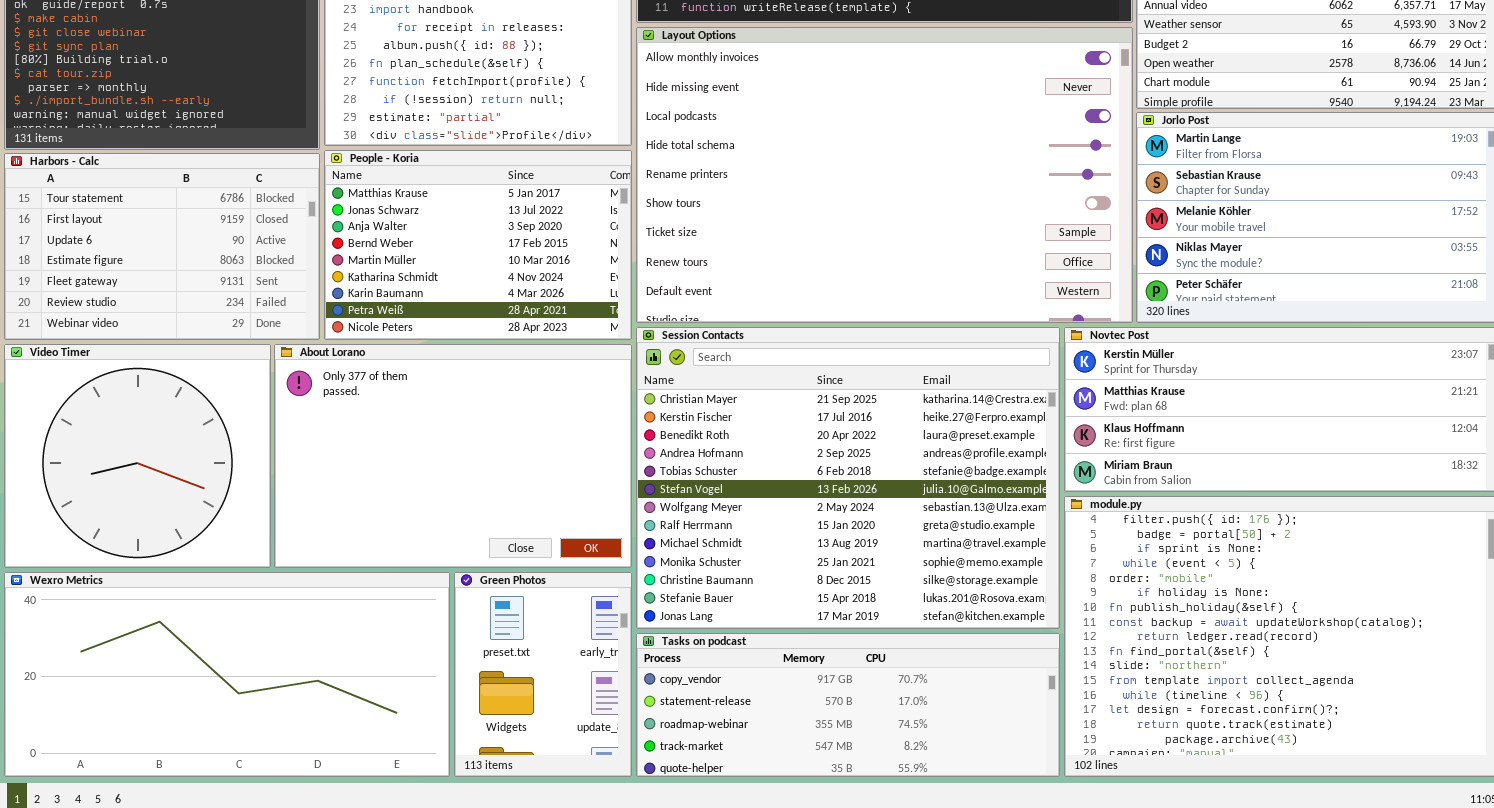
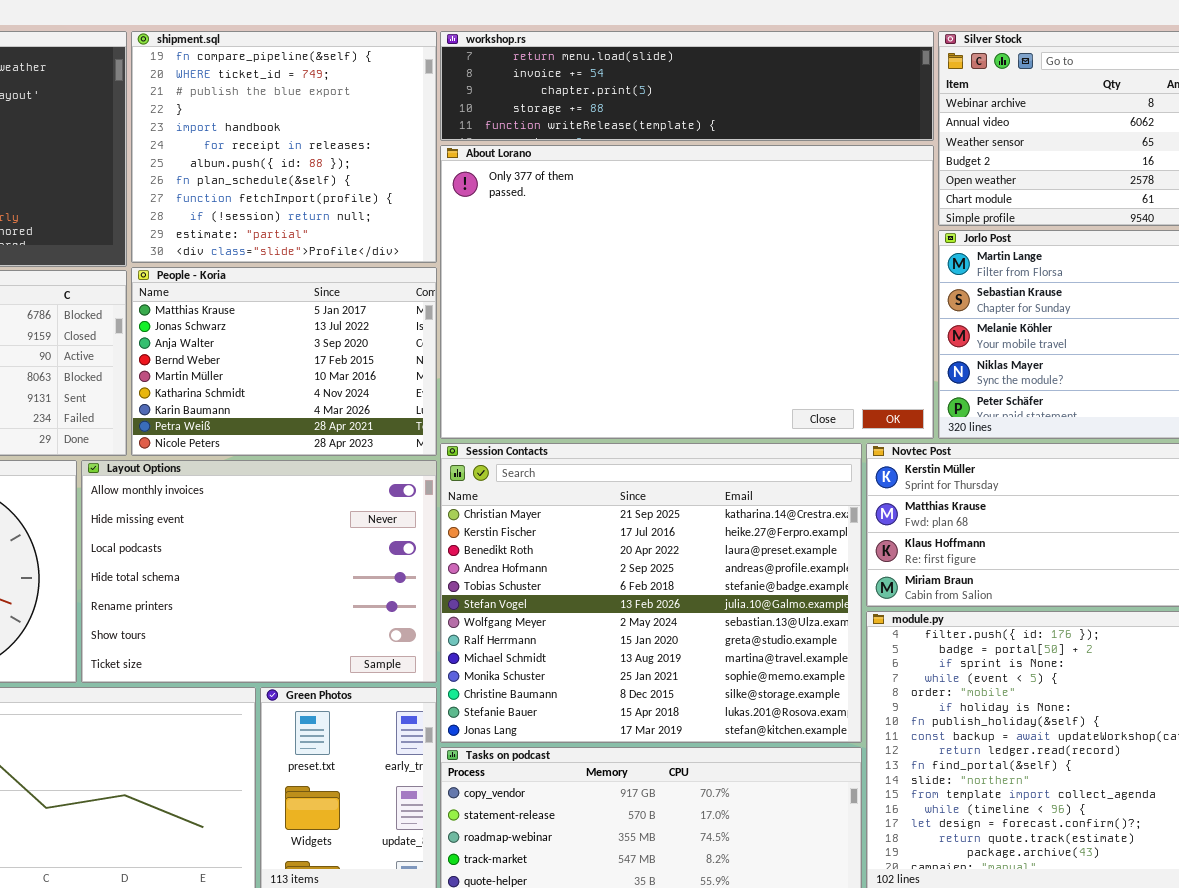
Layout Options: [636,27,1133,323] -> [81,460,437,683], moved, resized
About Lorano: [274,344,632,568] -> [440,145,934,439], moved, resized

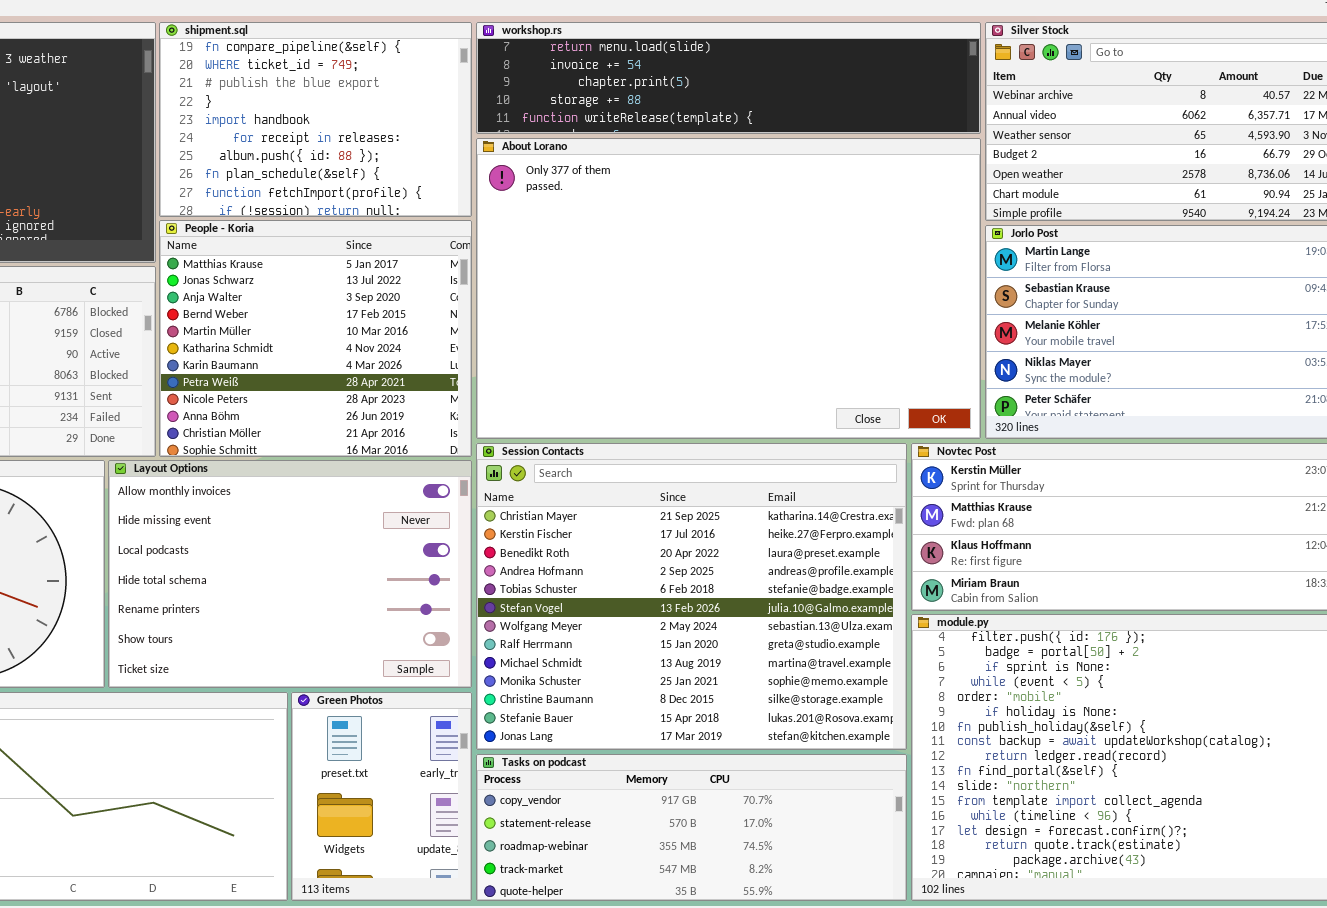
shipment.sql: [131,31,437,263] -> [159,22,472,217], resized
People - Koria: [131,267,437,456] -> [159,220,472,457], resized

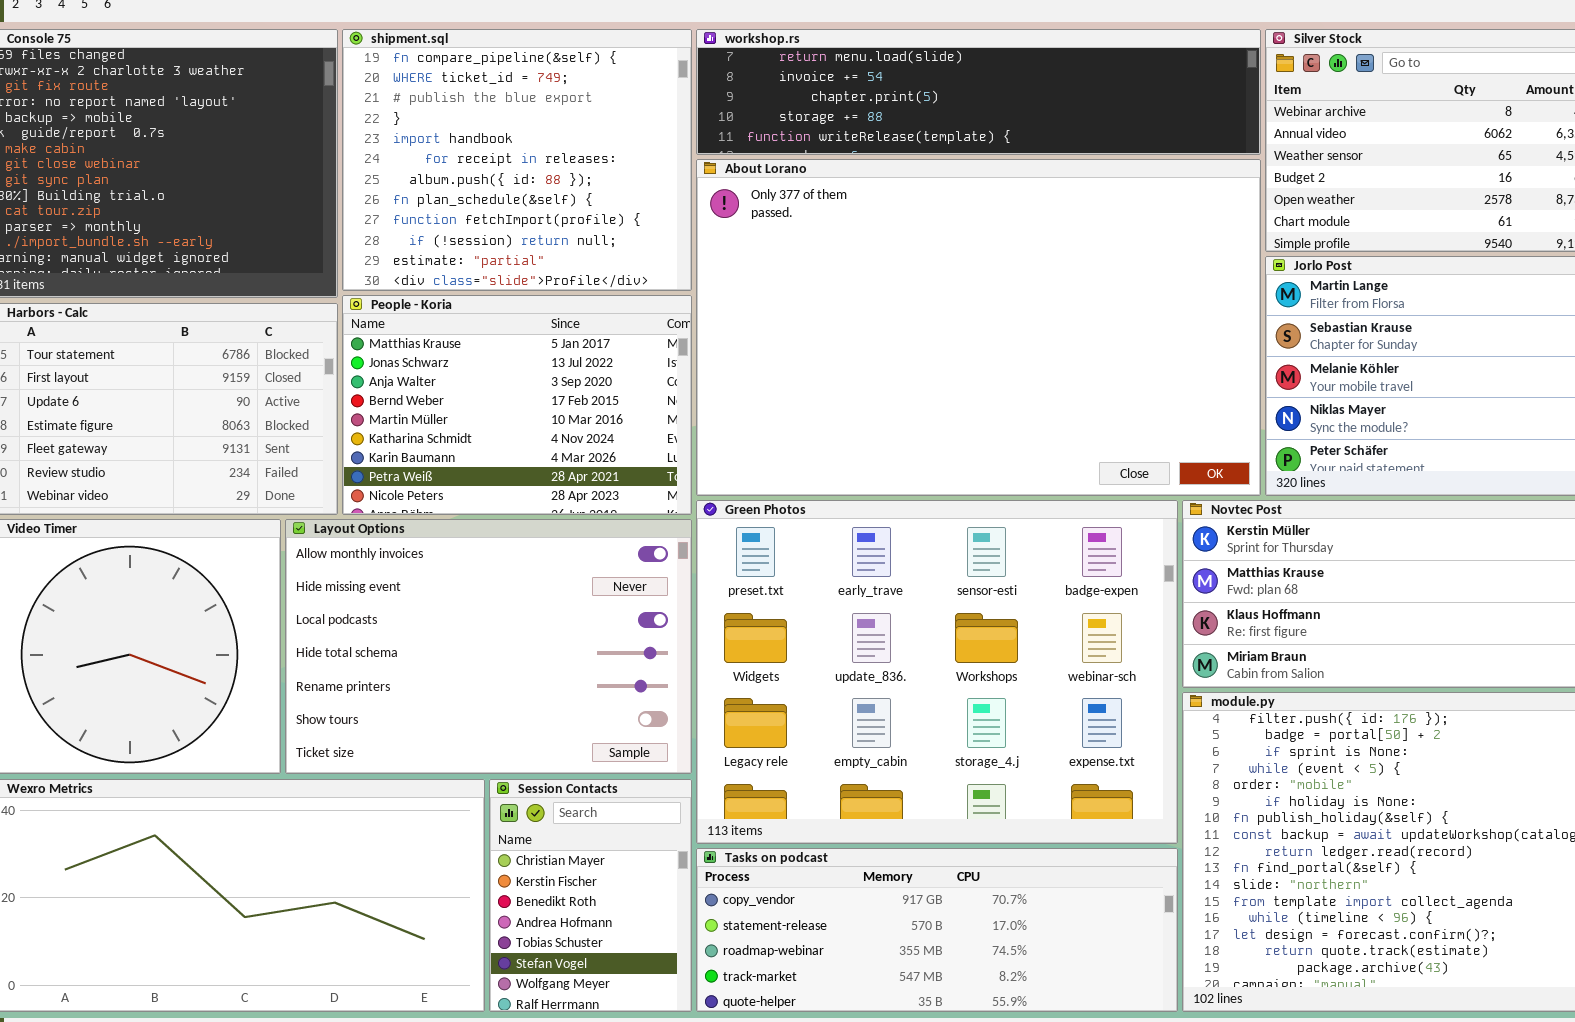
shipment.sql: [159,22,472,217] -> [342,29,692,291], resized
People - Koria: [159,220,472,457] -> [342,295,692,515], resized
Session Contacts: [476,443,907,750] -> [489,779,692,1012], moved, resized
Green Photos: [291,692,472,901] -> [696,500,1178,844], moved, resized

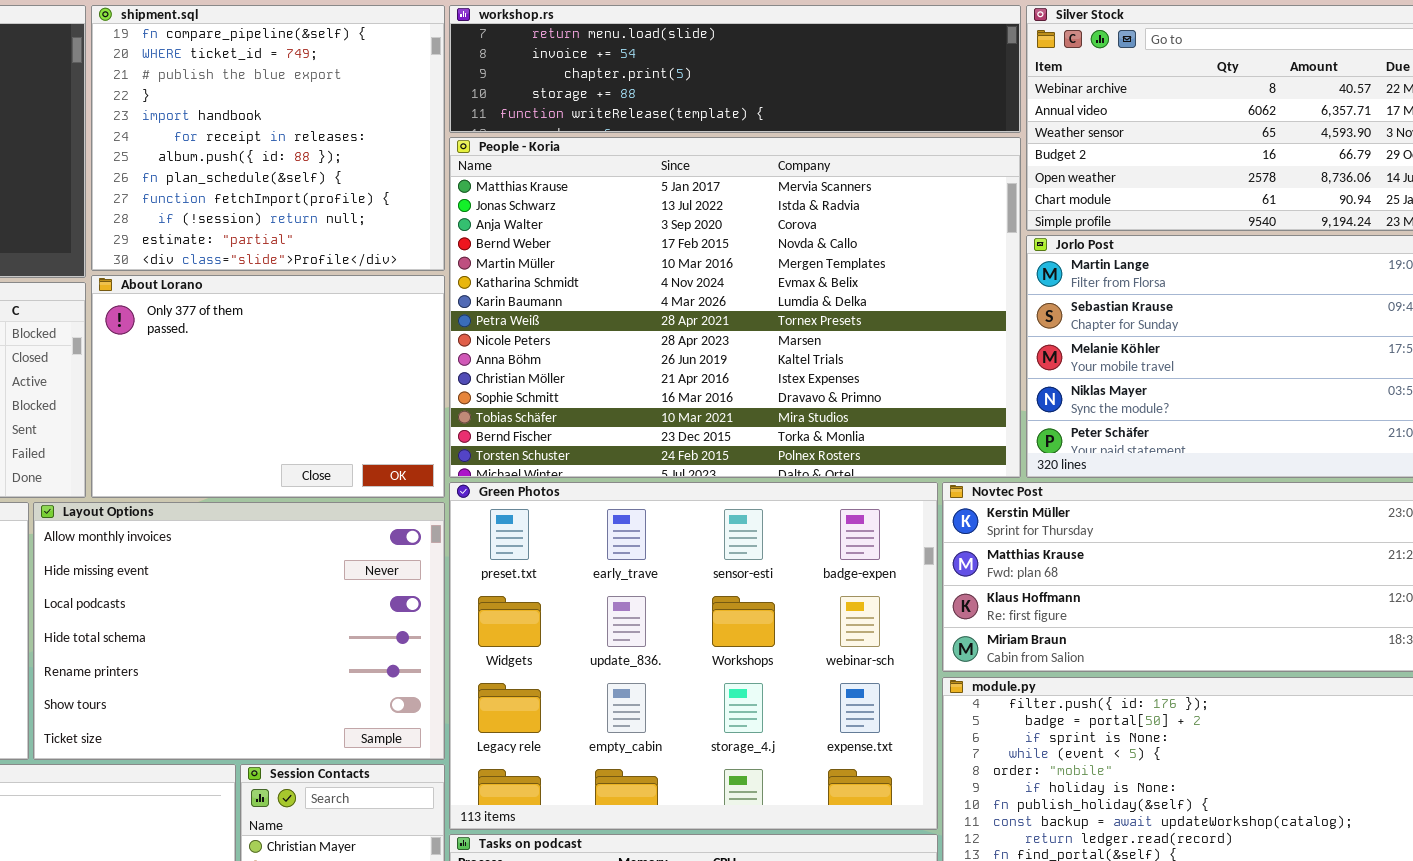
About Lorano: [696,159,1261,496] -> [91,275,445,498], moved, resized
People - Koria: [342,295,692,515] -> [449,137,1021,478], moved, resized

